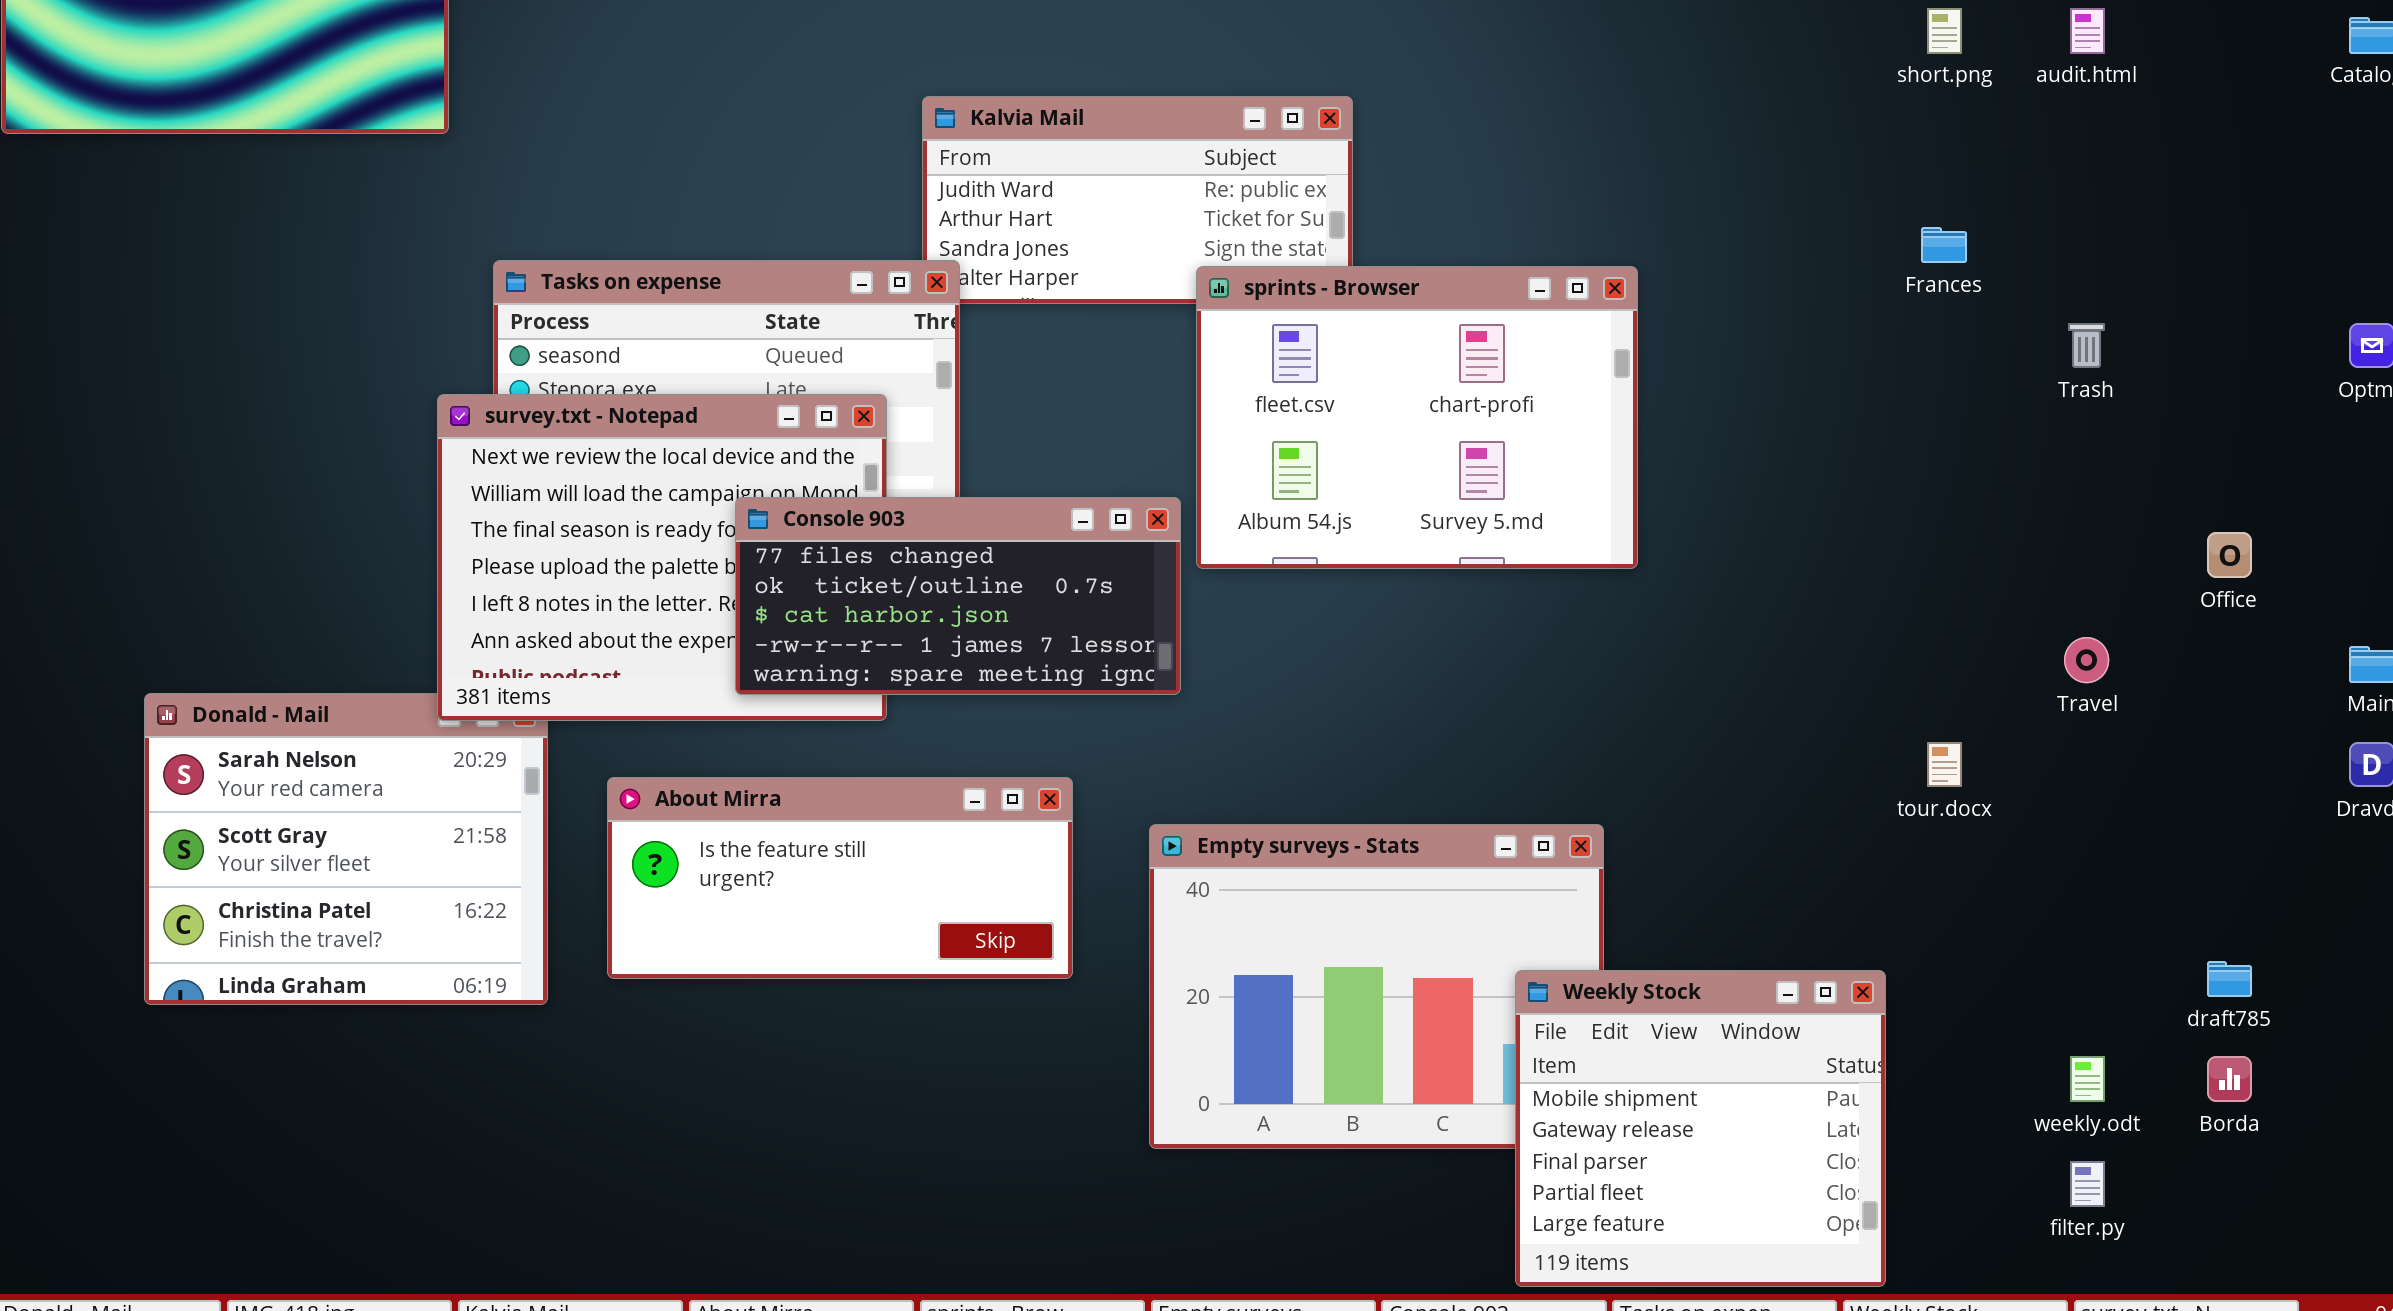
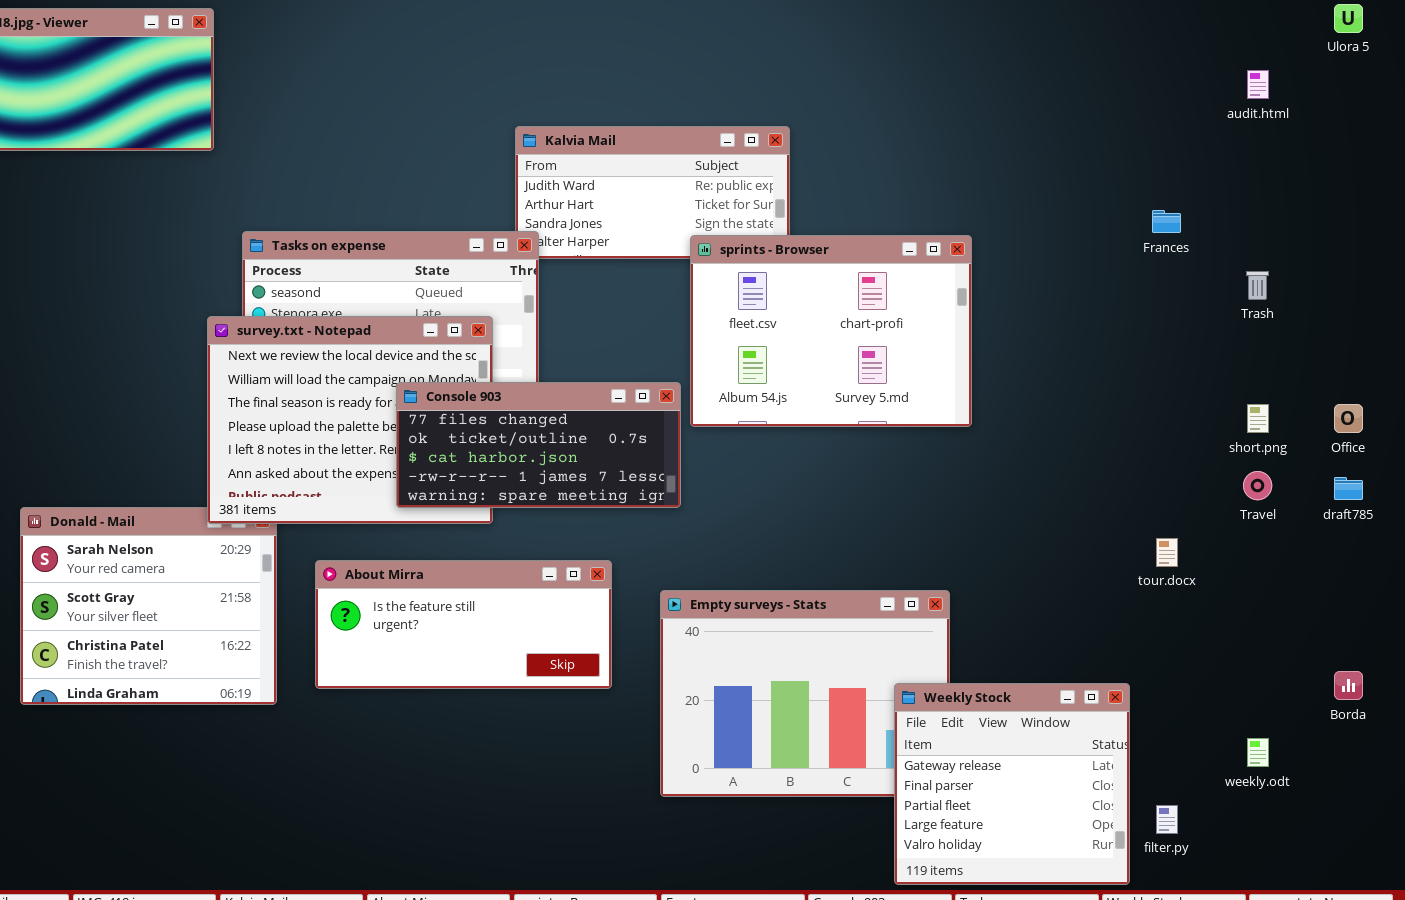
short.png: [1927,8,1962,54] -> [1247,404,1269,433], moved
draft785: [2207,961,2252,997] -> [1334,477,1363,500], moved
Weekly Stock: [1515,970,1886,1287] -> [894,683,1130,885], scrolled down 1 row
Borda: [2207,1056,2252,1102] -> [1334,671,1363,700], moved
filter.py: [2070,1161,2105,1207] -> [1156,805,1178,834], moved

